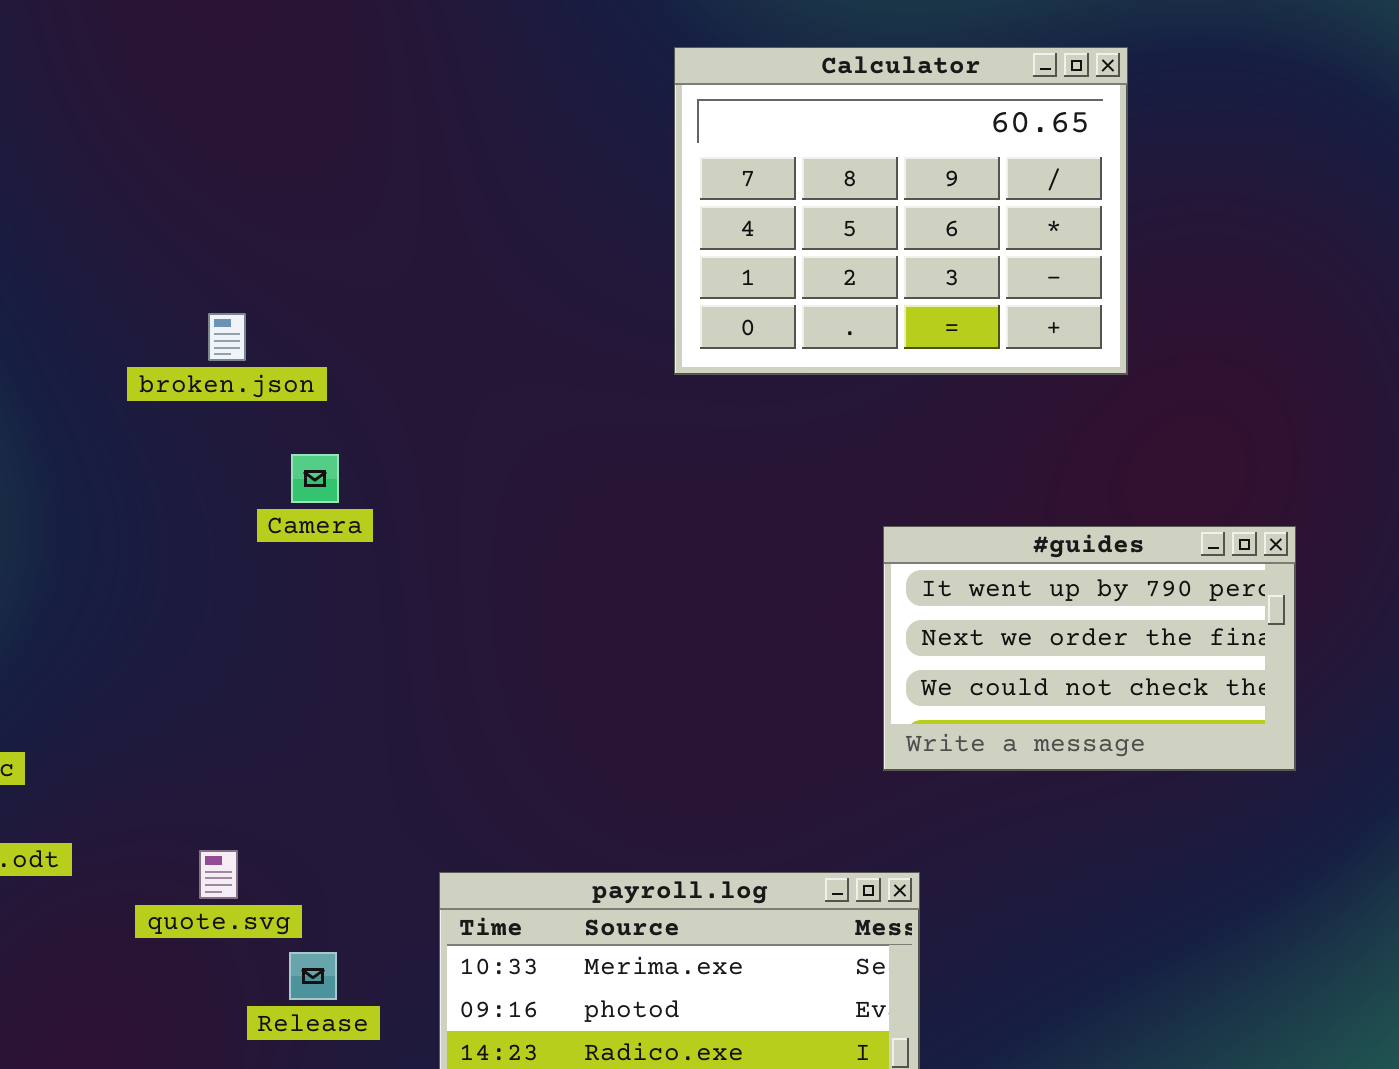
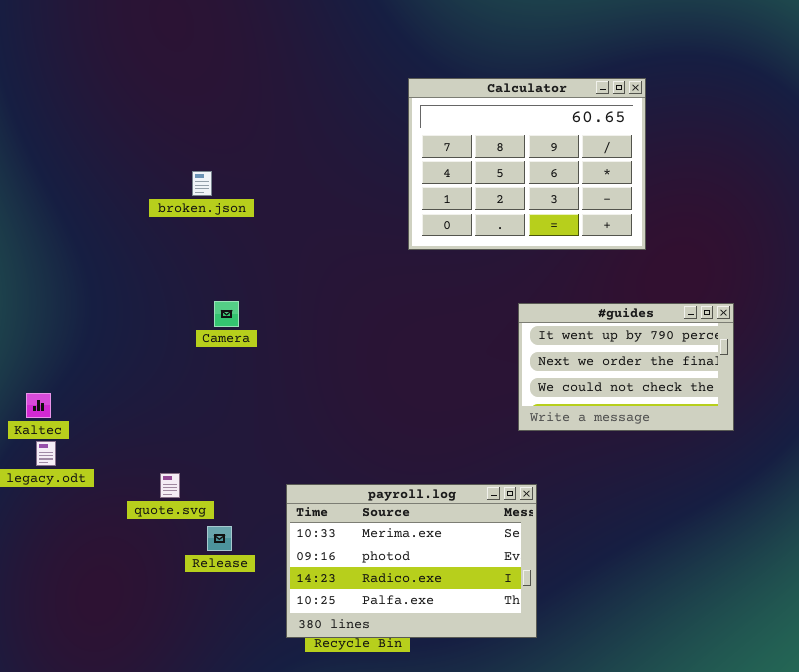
Calculator: [674,47,1128,375] -> [408,78,646,250], moved
broken.json: [208,313,246,361] -> [192,171,212,196], moved
Camera: [291,454,339,503] -> [214,301,239,327], moved

